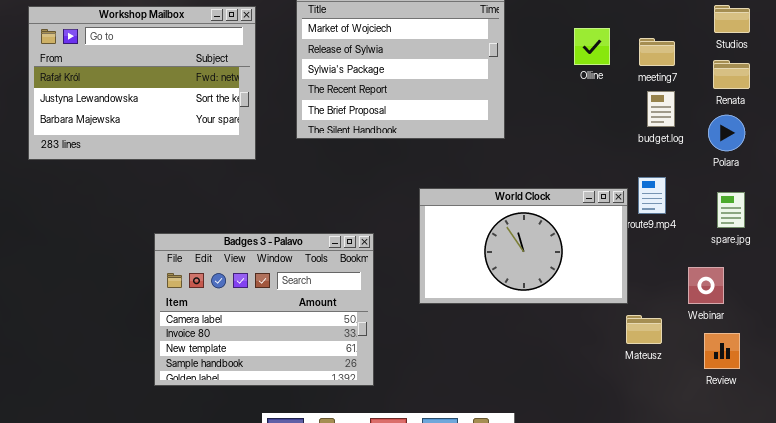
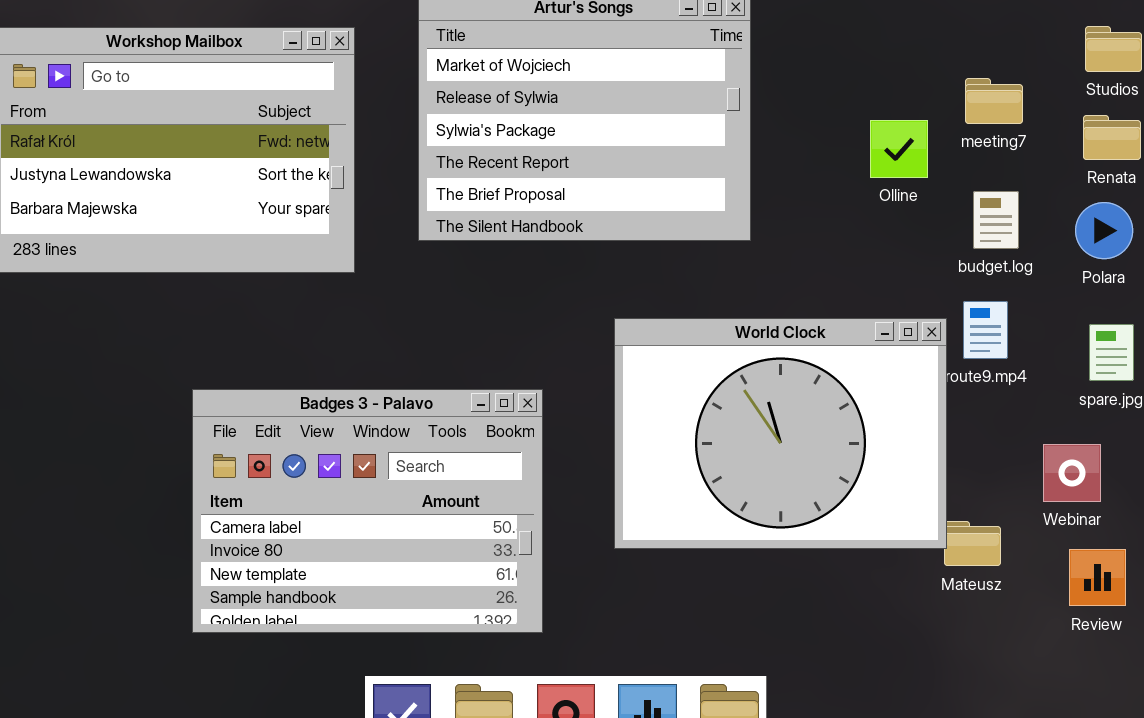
Olline: [574,28,610,65] -> [870,120,928,178], moved
budget.log: [647,91,675,127] -> [973,191,1019,249], moved
World Clock: [419,188,628,304] -> [614,318,947,549], resized

